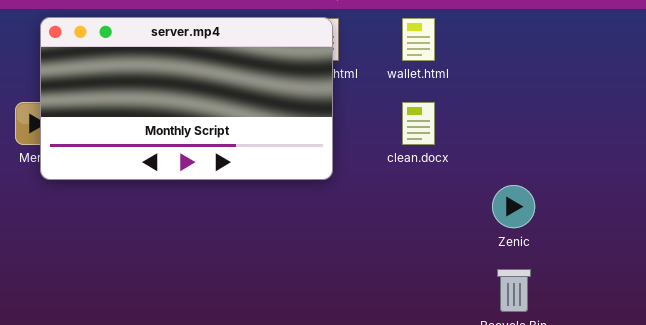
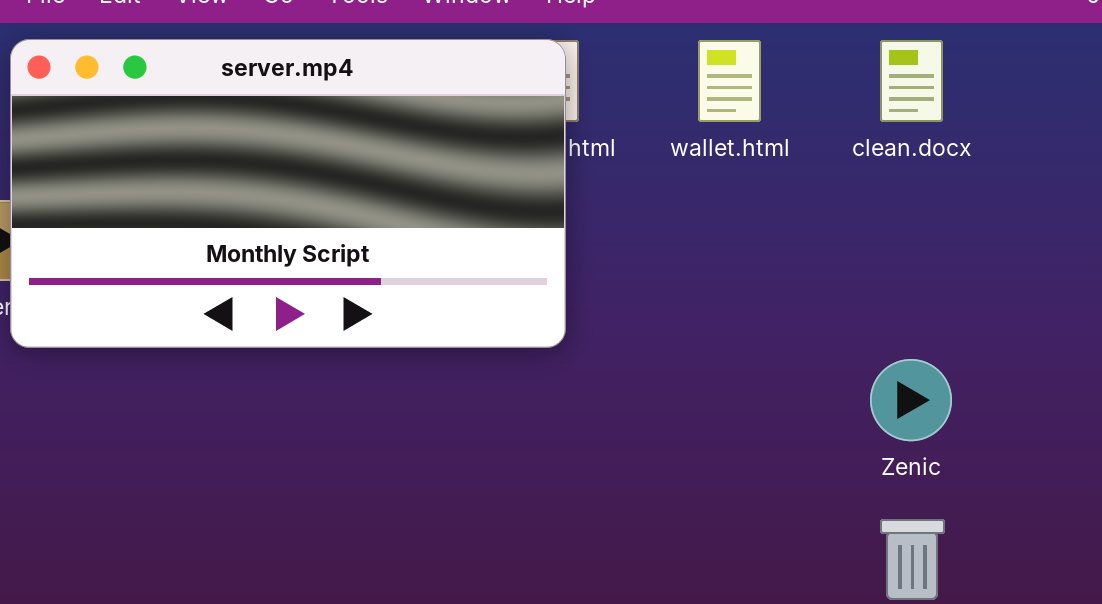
clean.docx: [402,102,435,145] -> [880,40,943,122], moved

